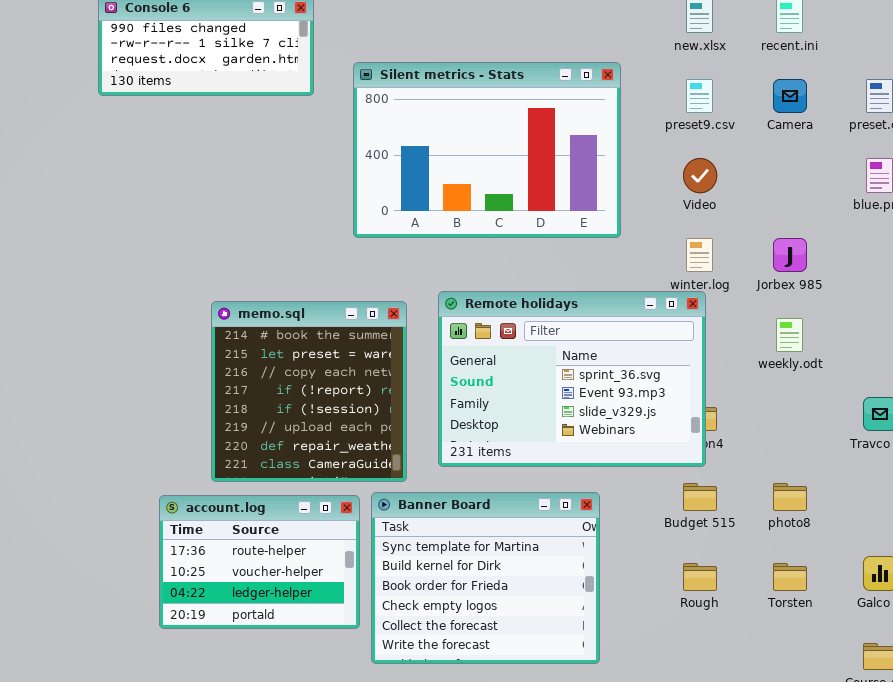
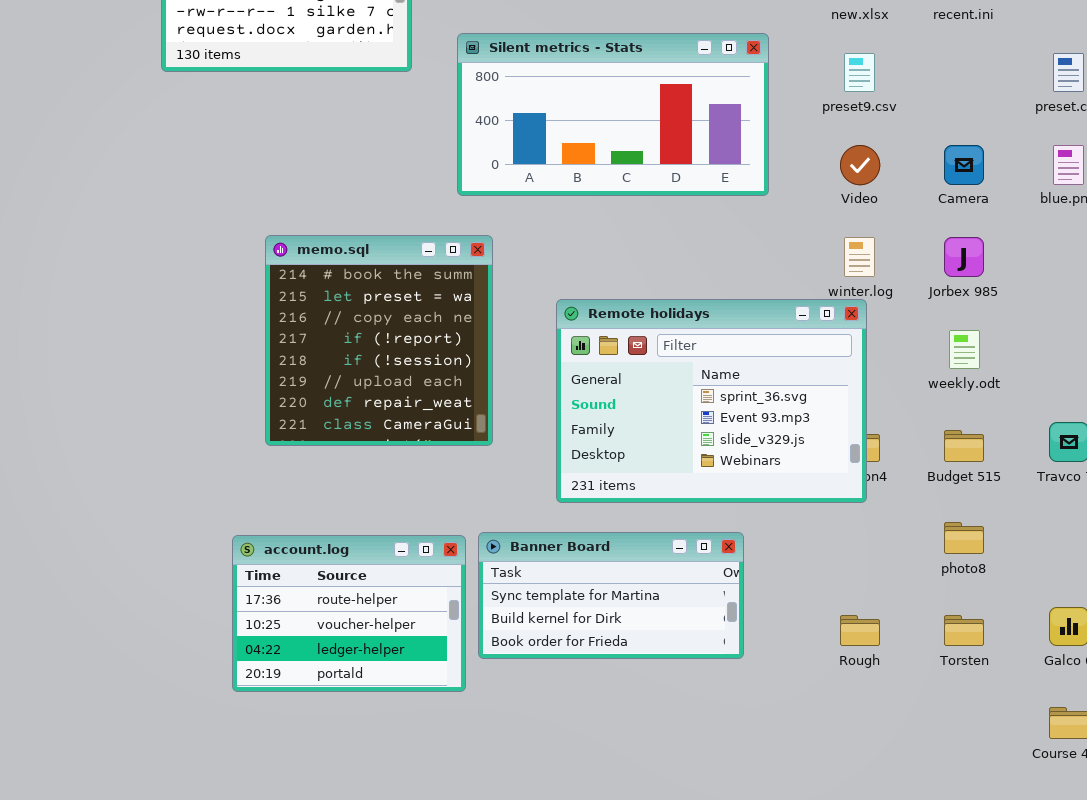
Silent metrics - Stats: [353,62,621,238] -> [457,33,769,196], resized
Camera: [773,79,807,113] -> [944,145,984,185], moved
memo.sql: [211,301,407,482] -> [265,235,493,446], moved
Budget 515: [683,483,717,511] -> [944,430,984,462], moved
Banner Board: [371,492,600,664] -> [478,532,744,659], resized

